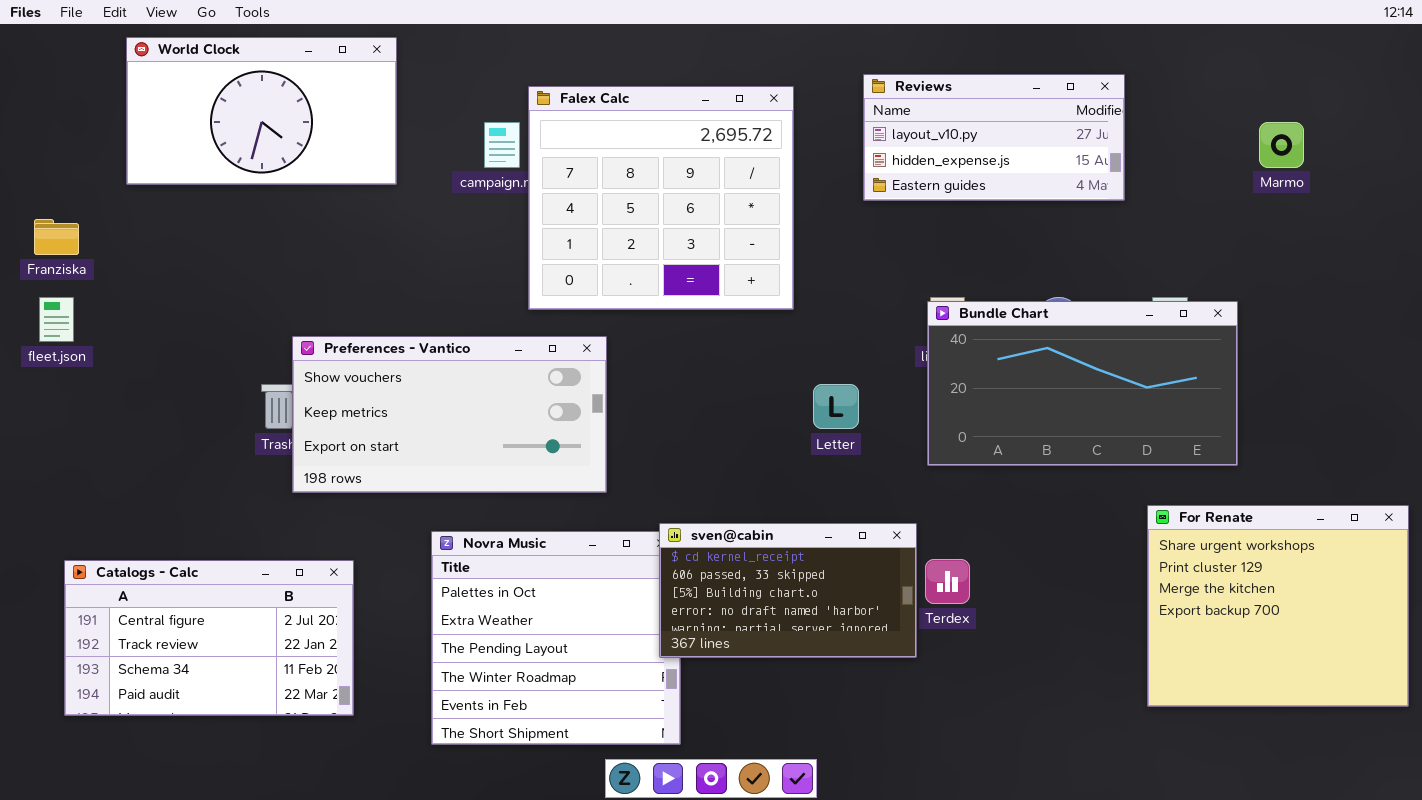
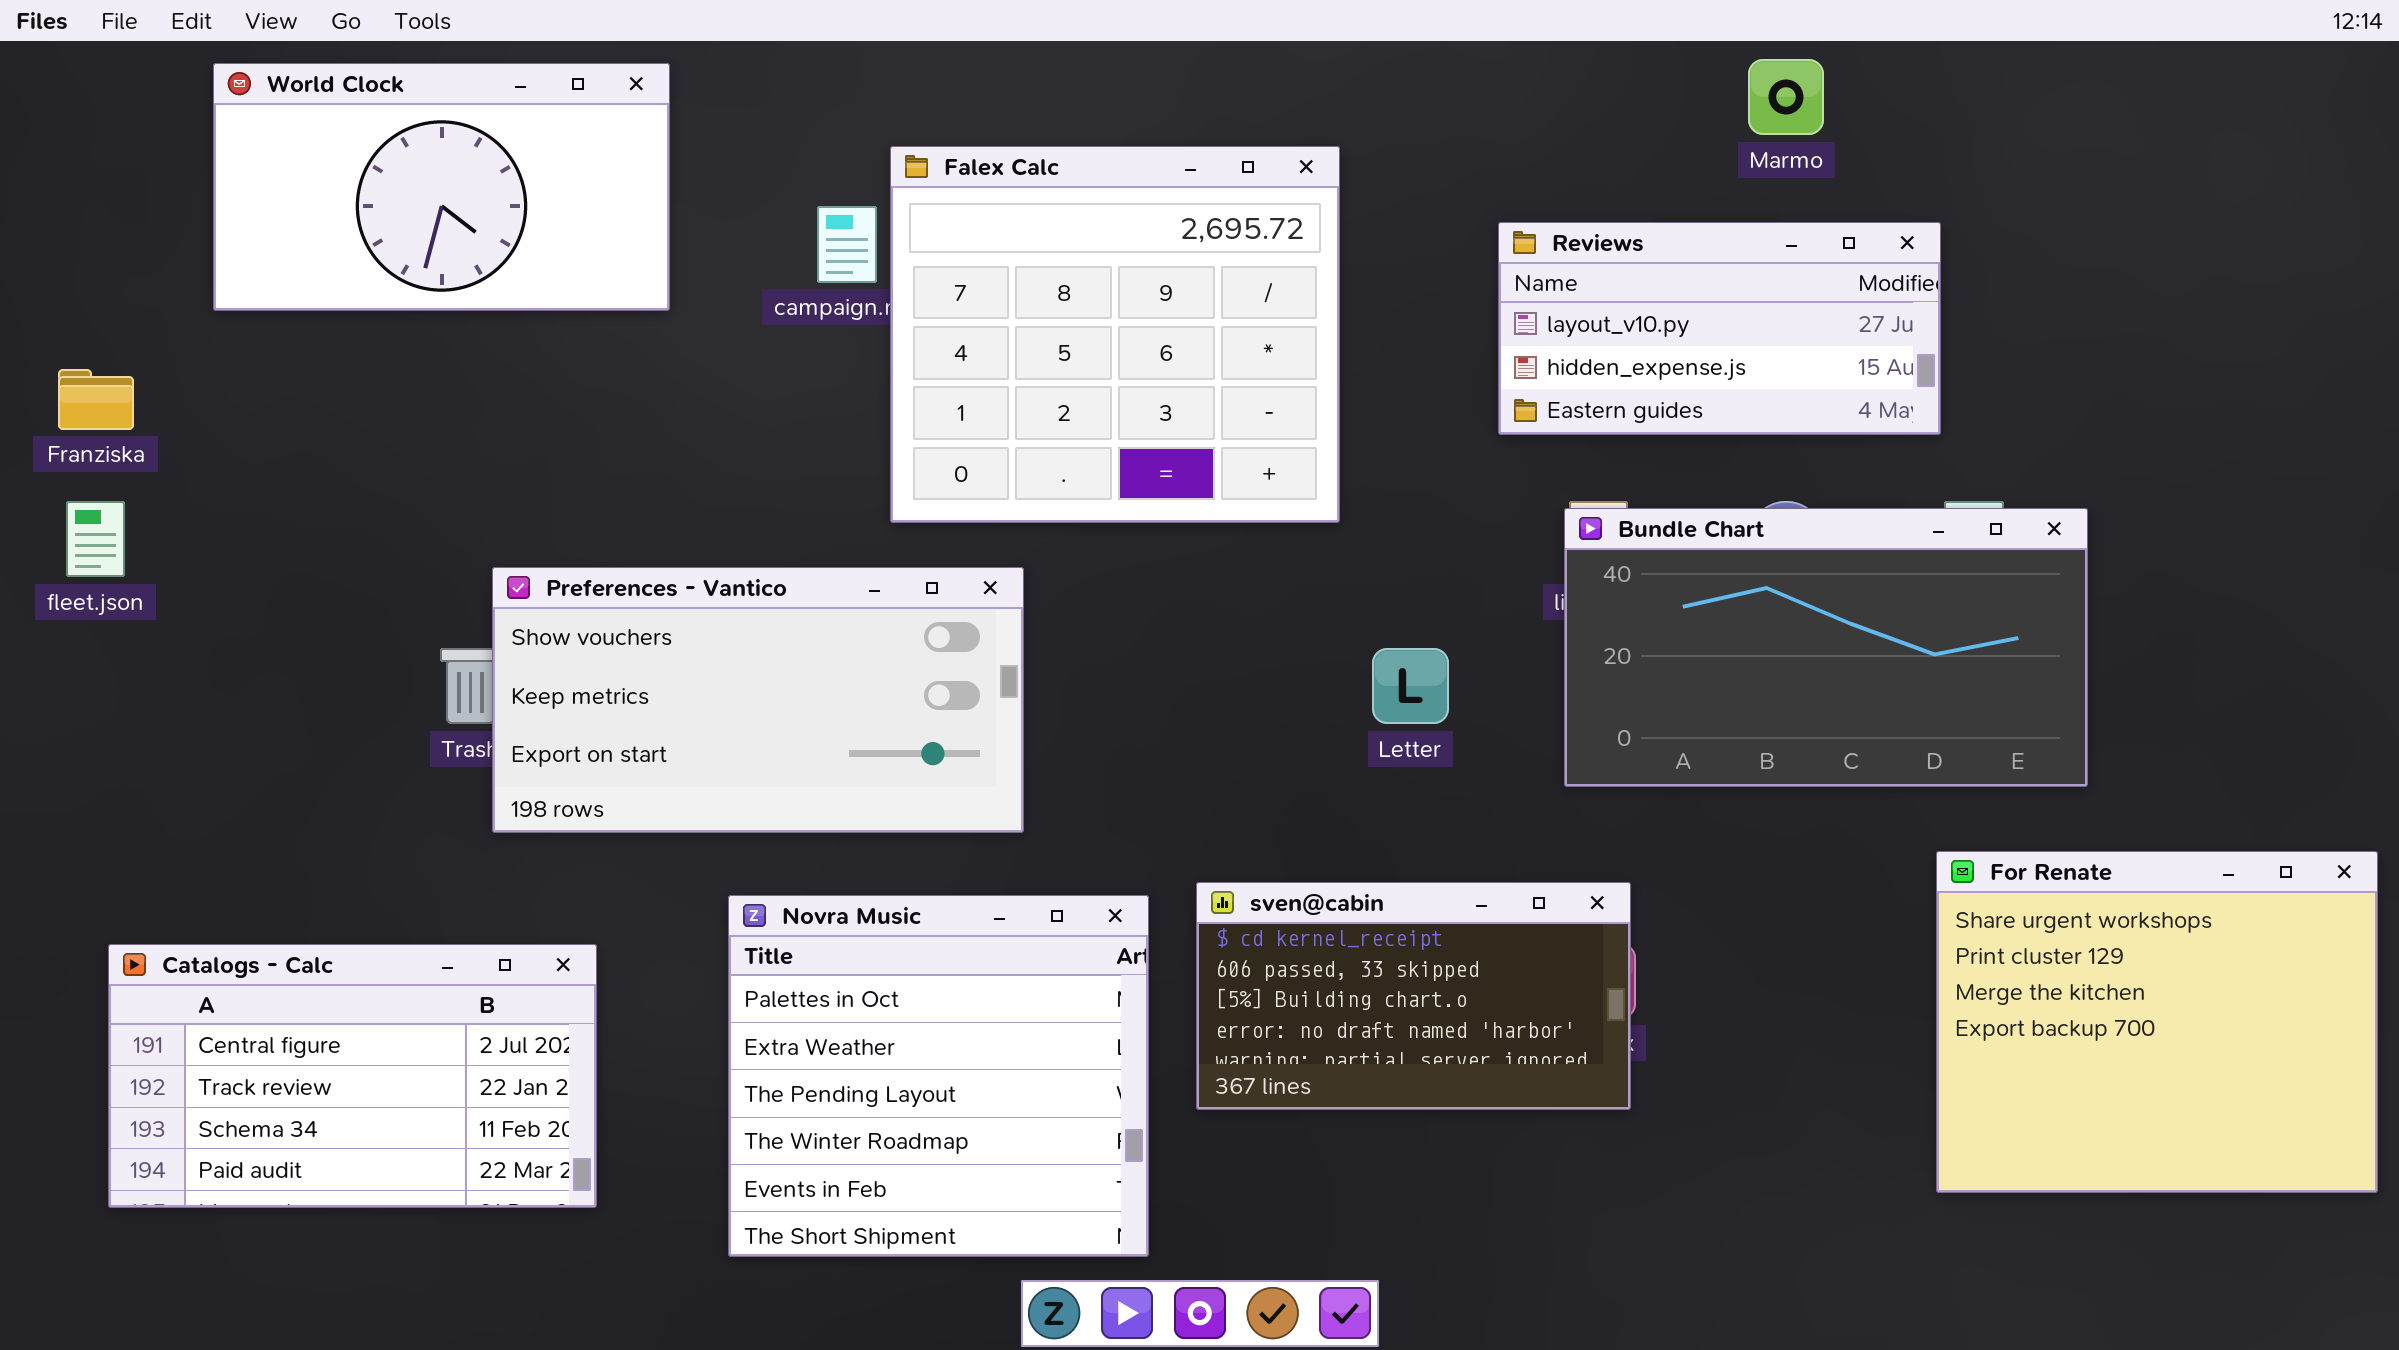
Reviews: [863,74,1125,201] -> [1498,222,1941,435], moved
Marmo: [1259,122,1304,168] -> [1748,59,1824,135], moved
sven@cabin: [659,523,917,658] -> [1196,882,1631,1110], moved

